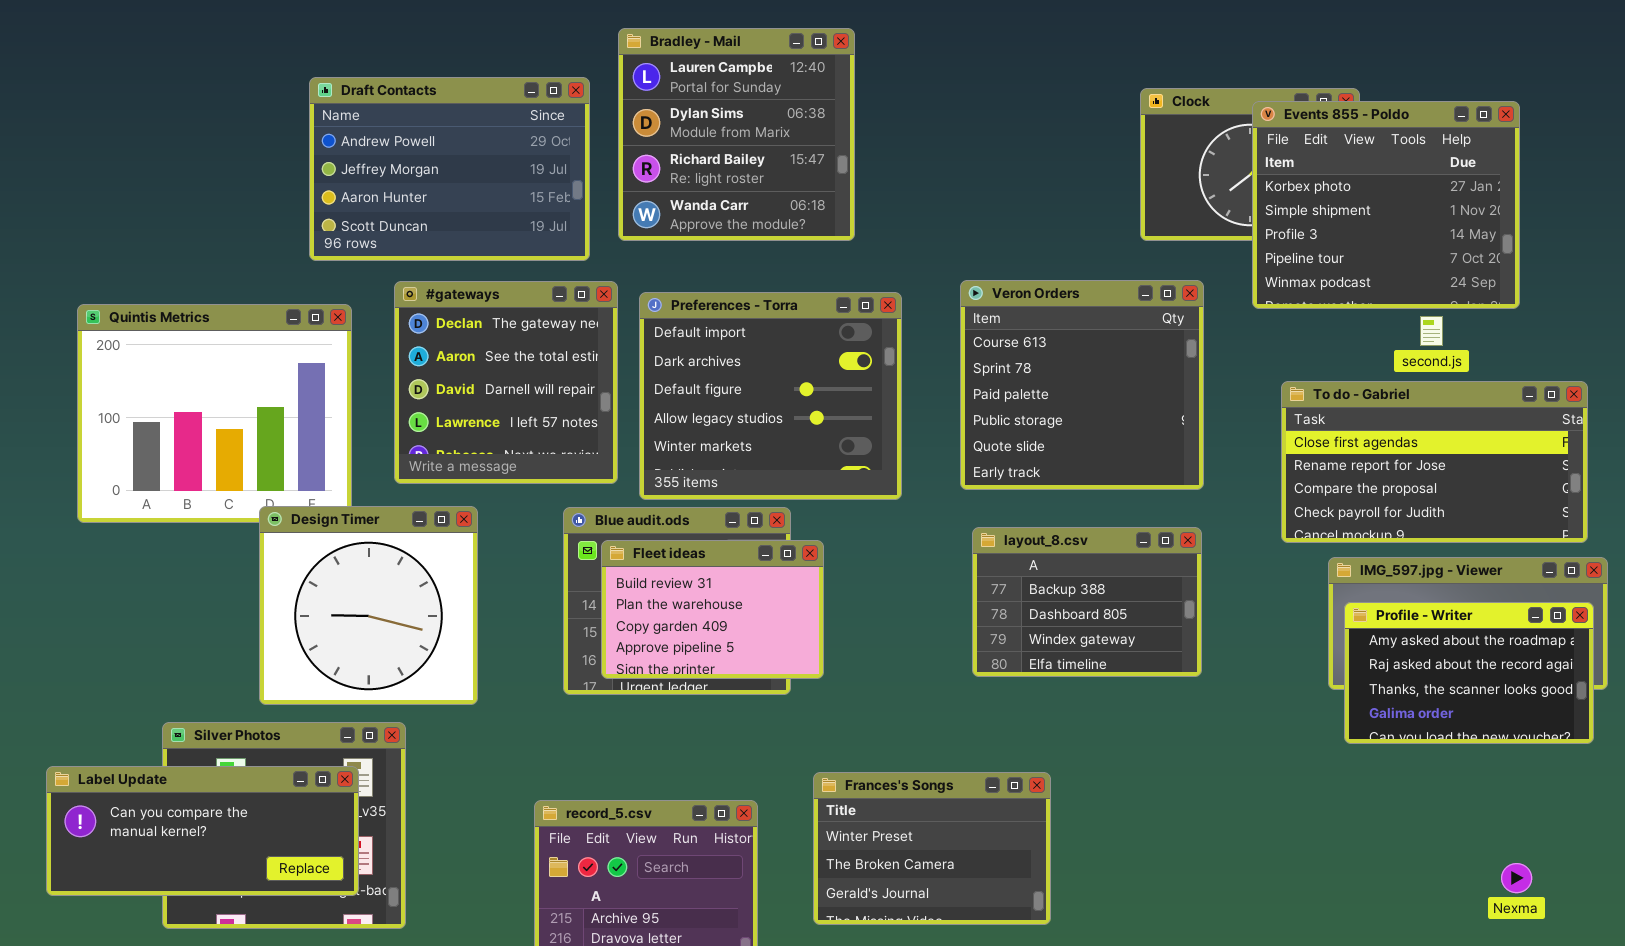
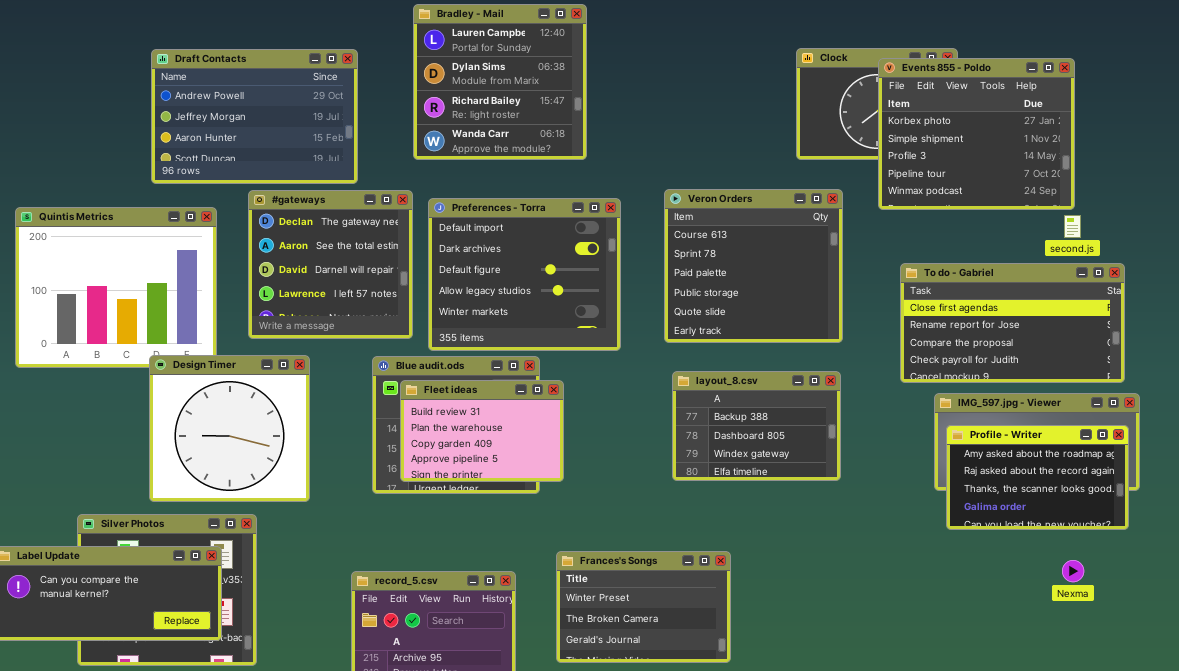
Draft Contacts: [309,77,590,261] -> [151,49,358,184], moved
second.js: [1420,316,1443,346] -> [1064,215,1081,238], moved
Nexma: [1501,863,1532,893] -> [1062,560,1084,582], moved

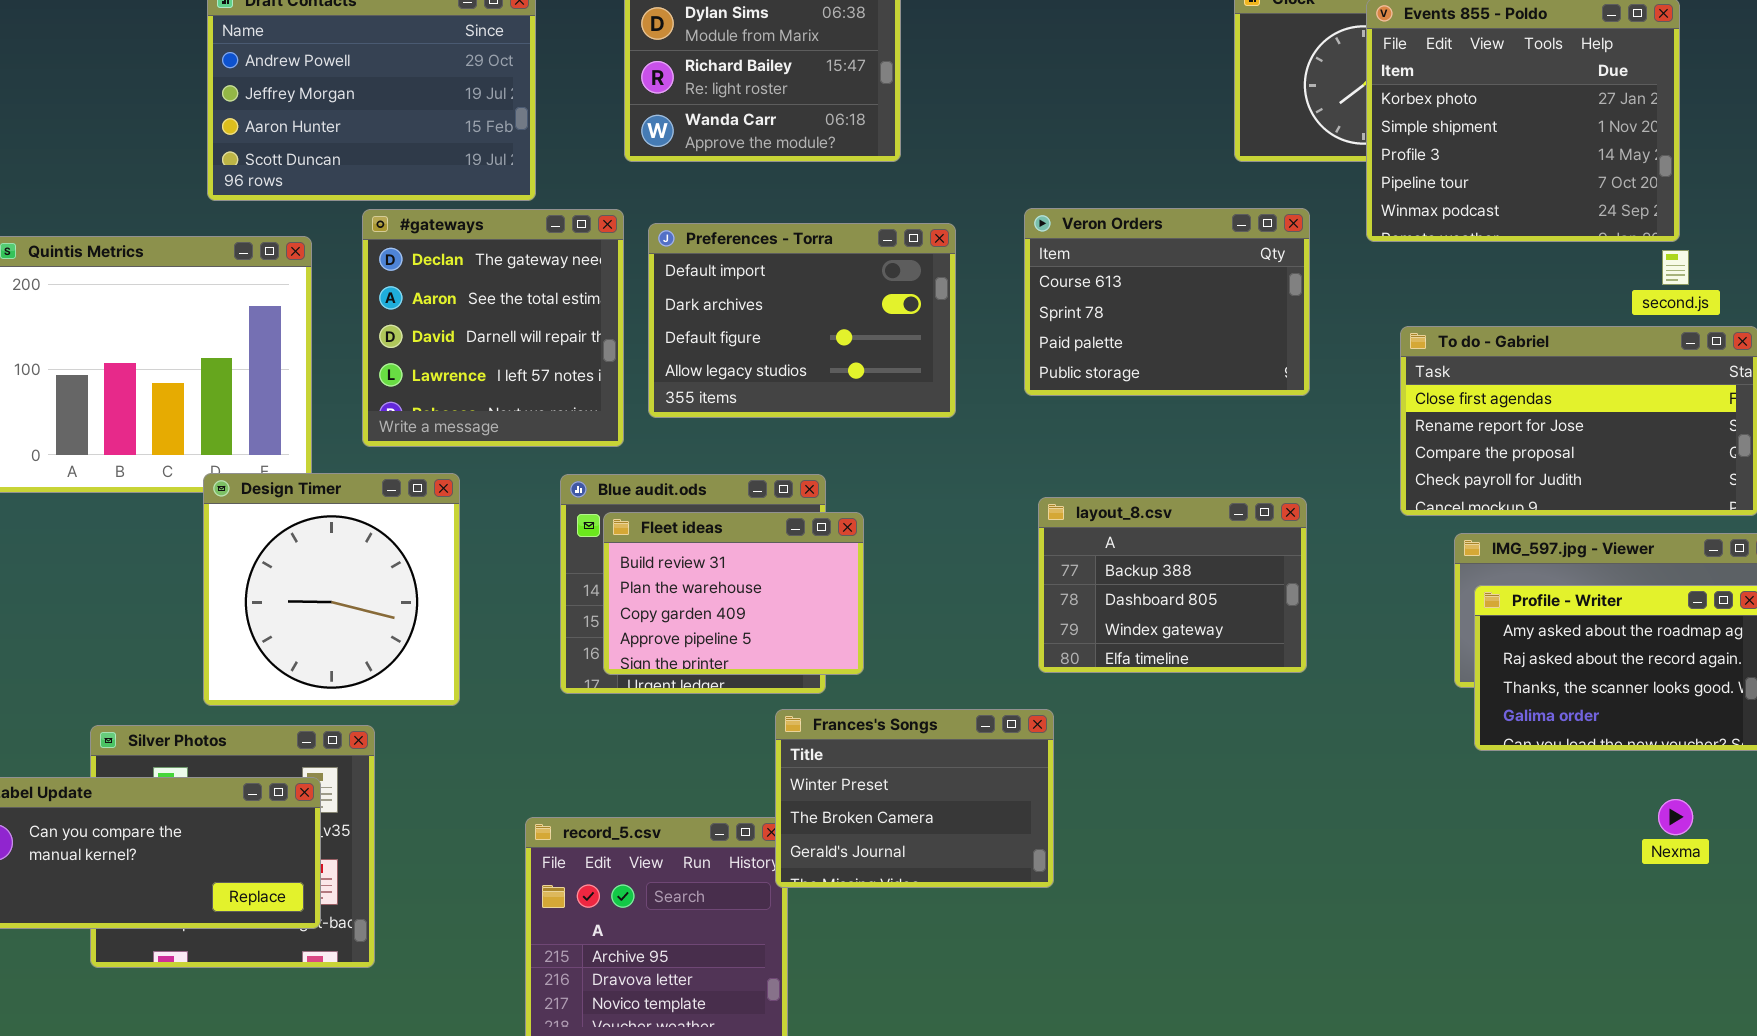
Veron Orders: [664,189,843,343] -> [1024,208,1310,396], resized
Preferences - Torra: [428,198,621,351] -> [648,223,956,418], resized
Frances's Songs: [556,551,731,663] -> [775,709,1054,888], moved

